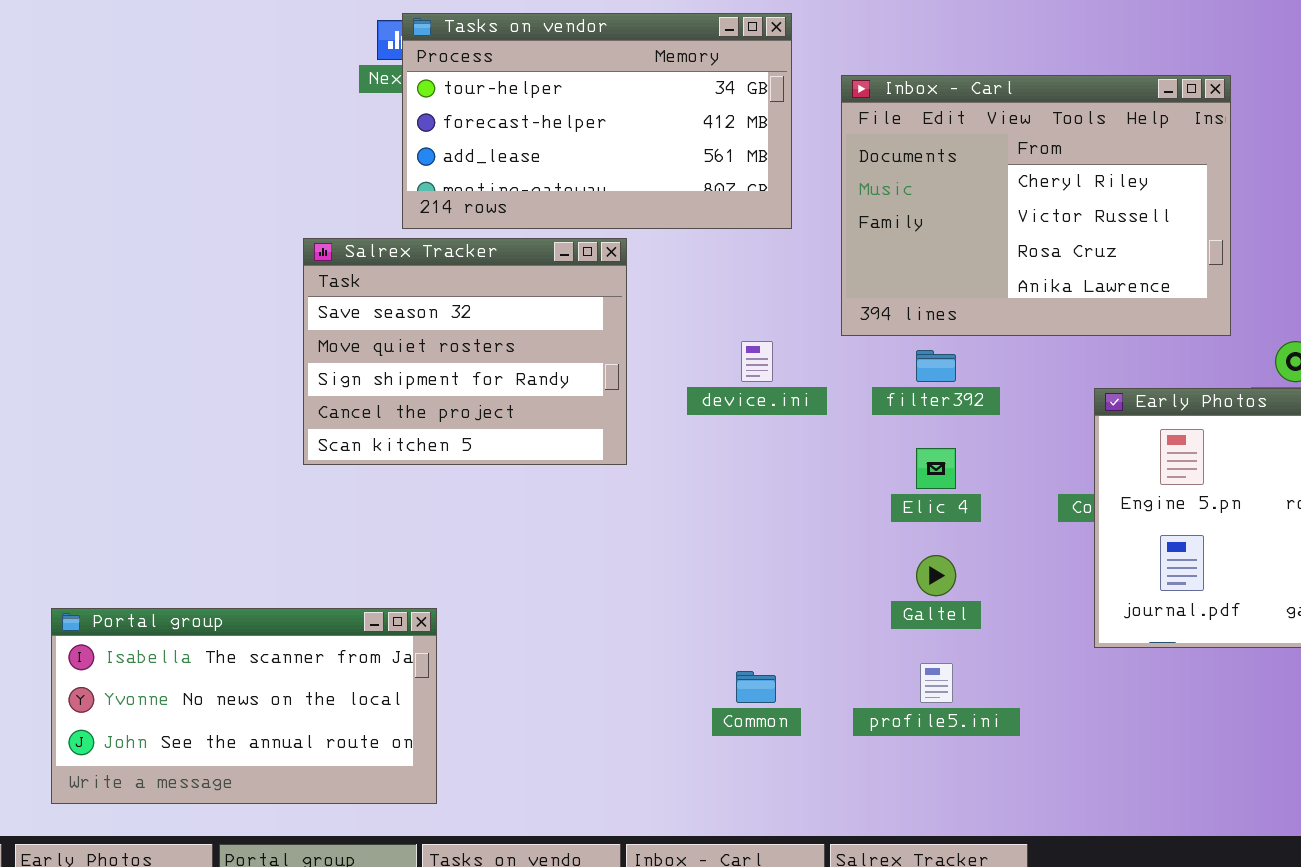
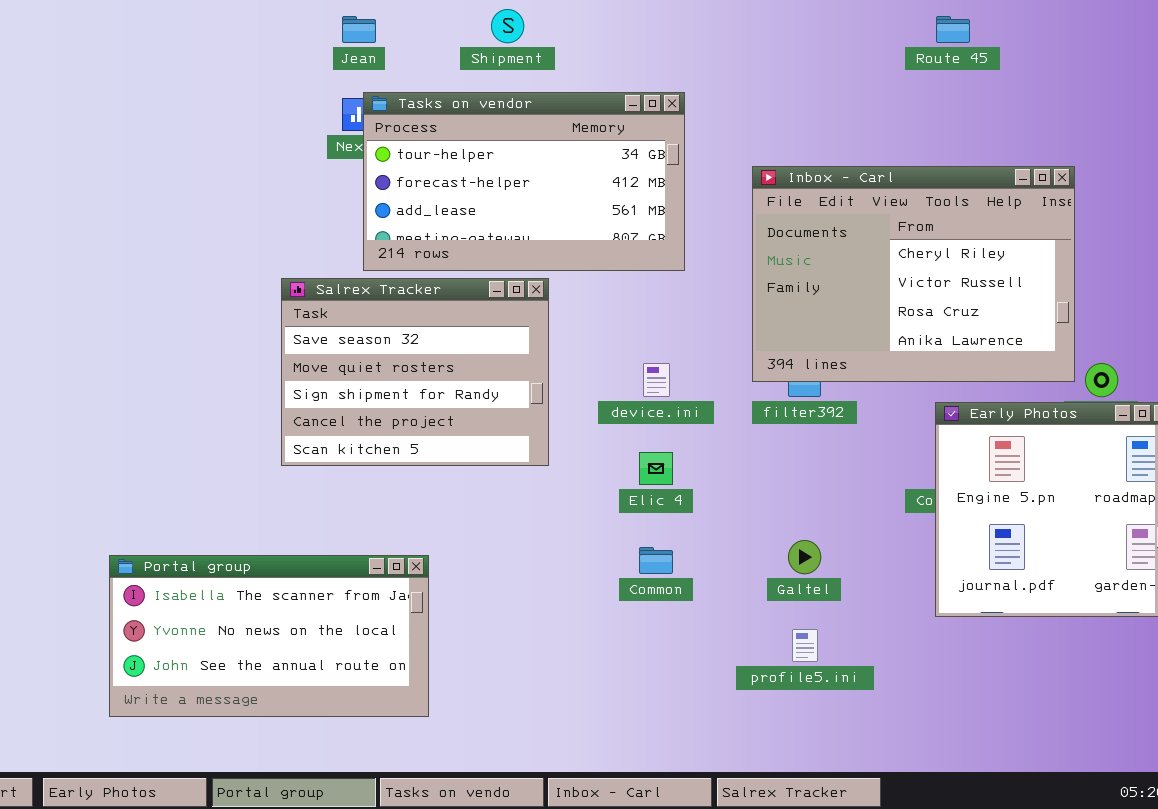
Inbox - Carl: [841,75,1231,336] -> [752,166,1075,382], moved
Elic 4: [916,448,956,489] -> [639,452,673,485], moved
Portal group: [51,608,437,804] -> [109,555,429,717], moved
Common: [736,671,776,703] -> [639,547,673,574], moved

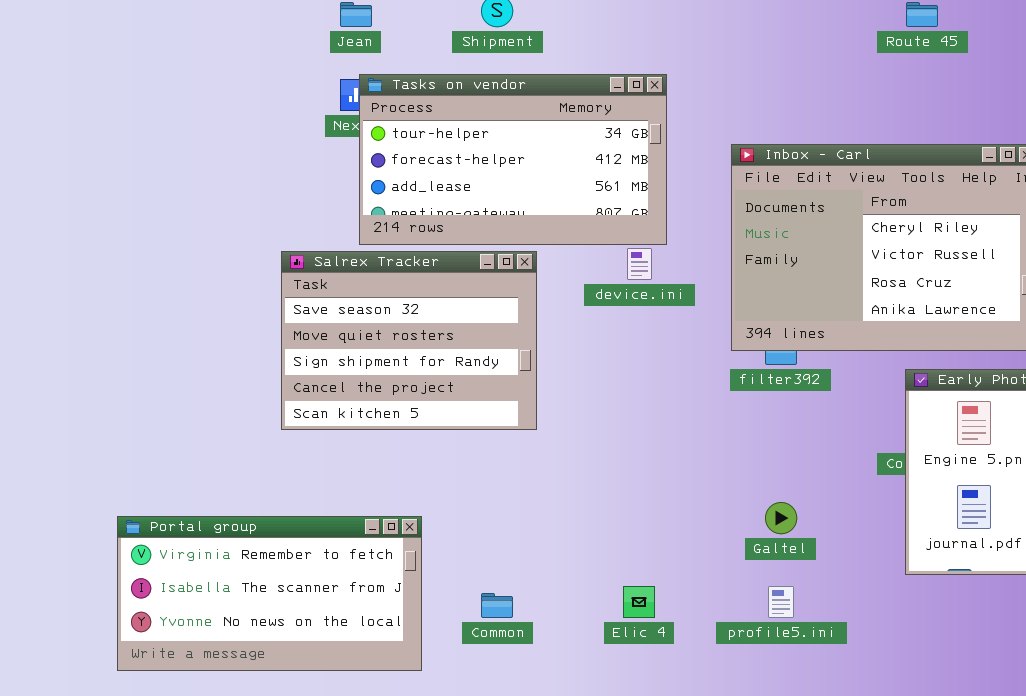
device.ini: [643,363,670,397] -> [627,248,652,280], moved
Elic 4: [639,452,673,485] -> [623,586,655,618], moved
Common: [639,547,673,574] -> [481,593,513,618], moved
Portal group: [109,555,429,717] -> [117,516,422,671], scrolled up 1 row

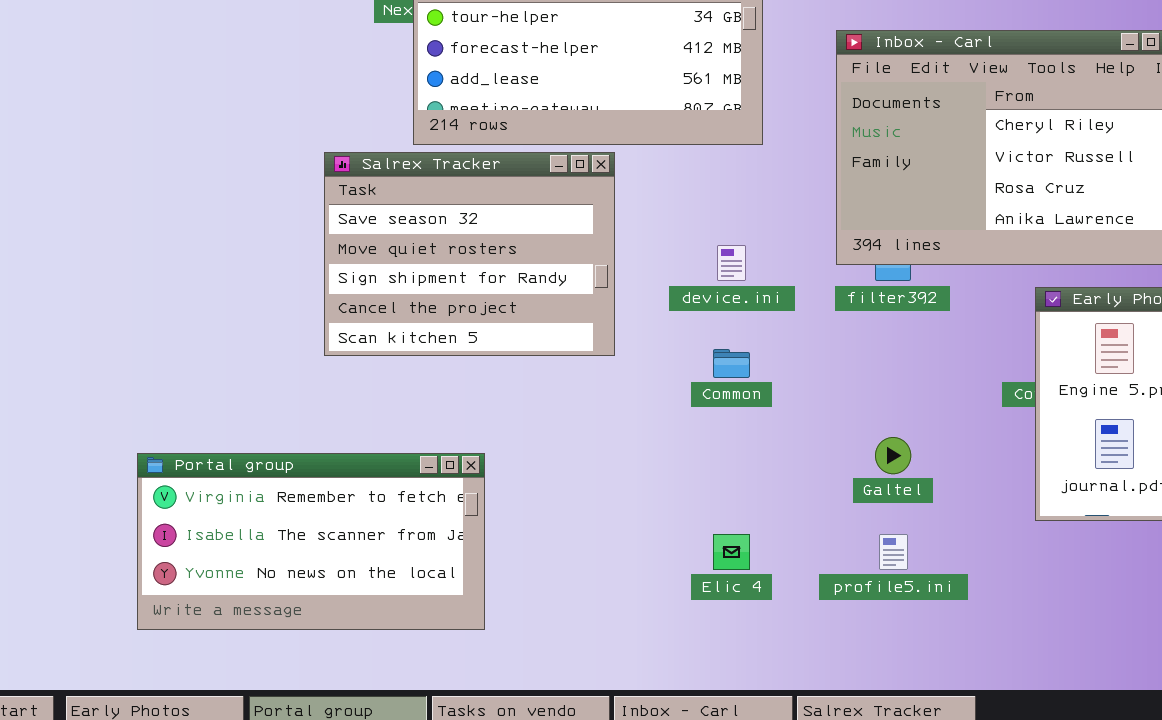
device.ini: [627,248,652,280] -> [717,245,746,281], moved
Common: [481,593,513,618] -> [713,349,750,378], moved

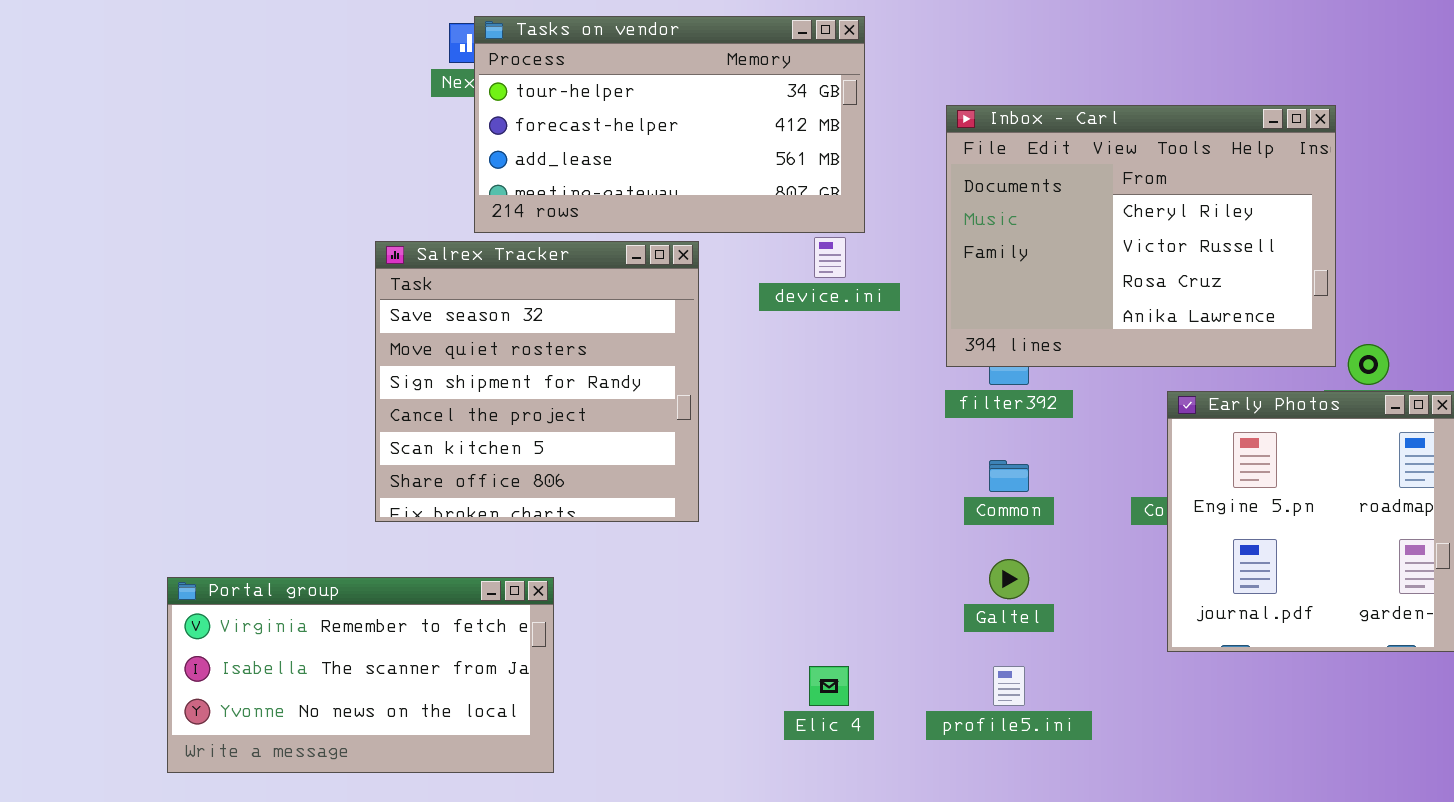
Salrex Tracker: [324,152,615,356] -> [375,241,699,522], resized
device.ini: [717,245,746,281] -> [814,237,846,278], moved
Common: [713,349,750,378] -> [989,460,1029,492], moved

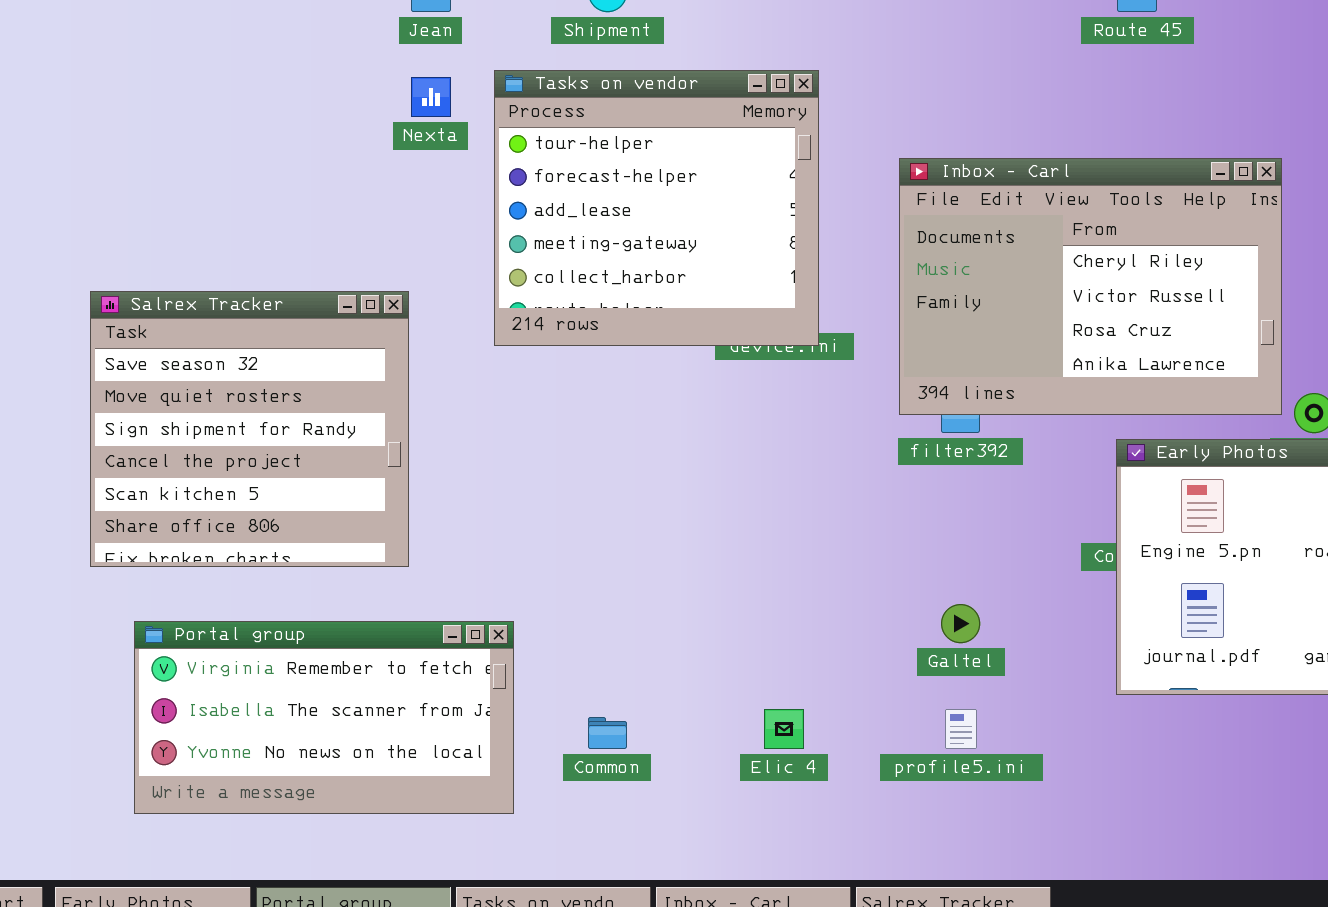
Tasks on vendor: [474,16,865,233] -> [494,70,819,346], resized
Salrex Tracker: [375,241,699,522] -> [90,291,409,567], moved
Common: [989,460,1029,492] -> [588,717,627,749], moved

